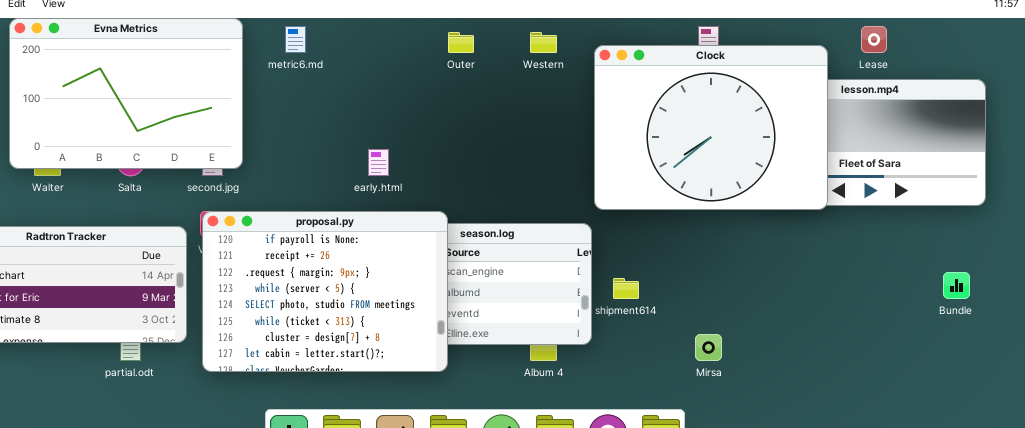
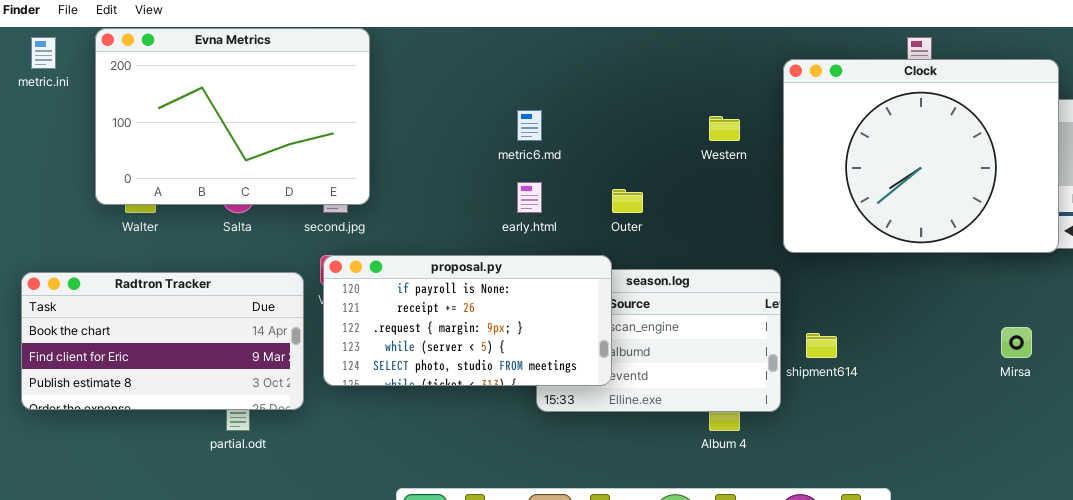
metric6.md: [285,26,306,53] -> [517,110,542,141], moved
Outer: [448,32,474,53] -> [612,189,643,213], moved
Western: [530,32,557,53] -> [709,116,740,141], moved
proposal.py: [202,211,448,372] -> [323,255,612,386], resized
Mirsa: [695,334,722,361] -> [1001,327,1032,358], moved

